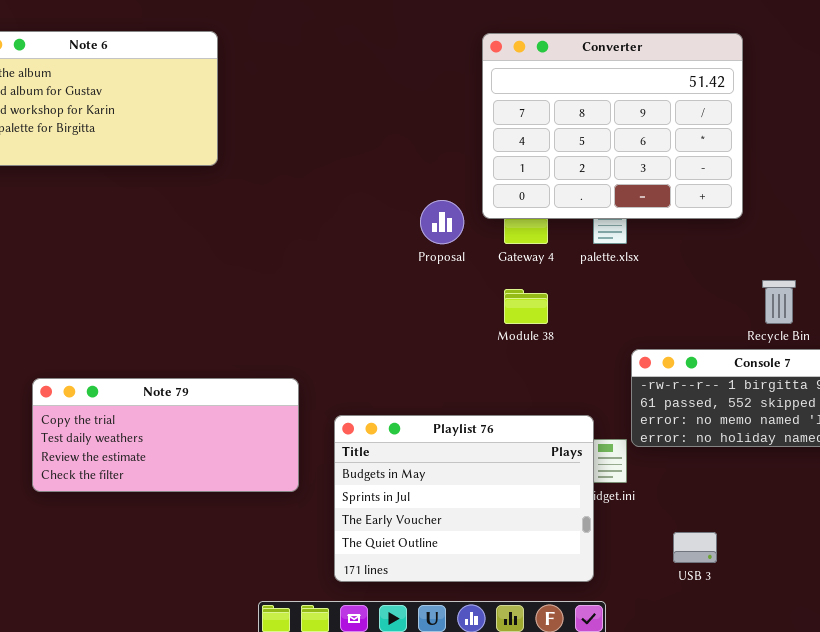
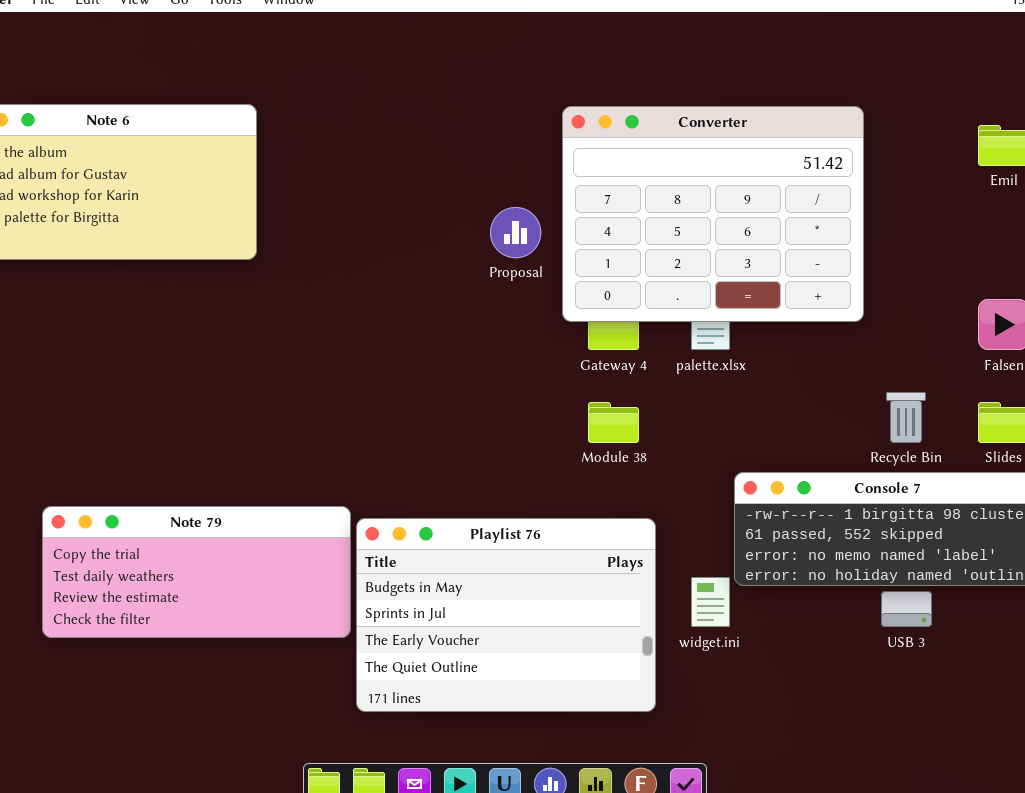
Proposal: [420,200,464,244] -> [490,207,541,258], moved
Playlist 76: [334,415,594,582] -> [356,518,656,712], moved
USB 3: [673,532,717,563] -> [881,591,932,627], moved

